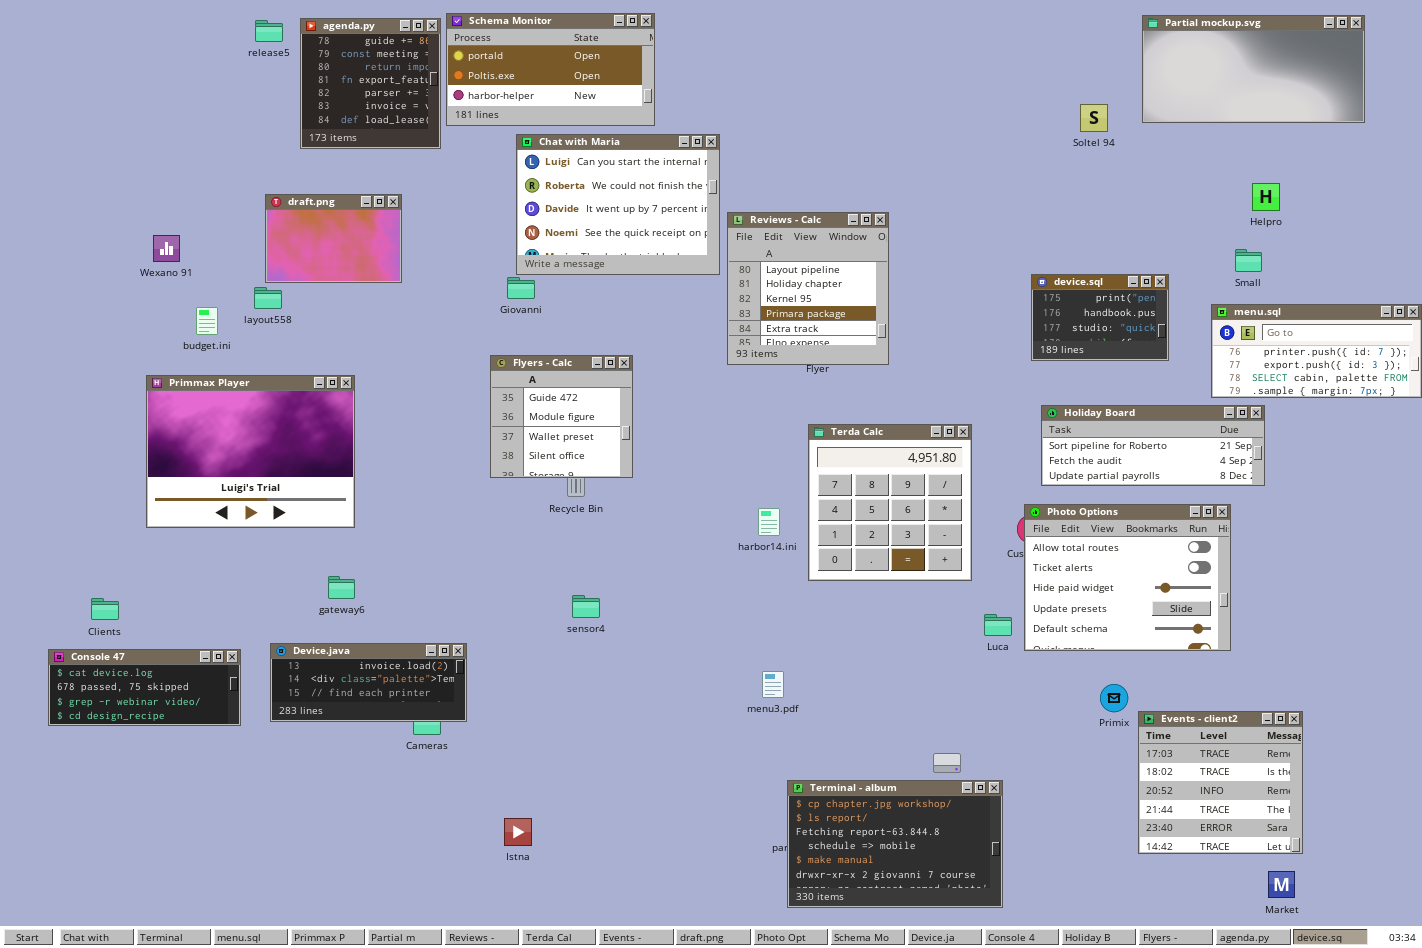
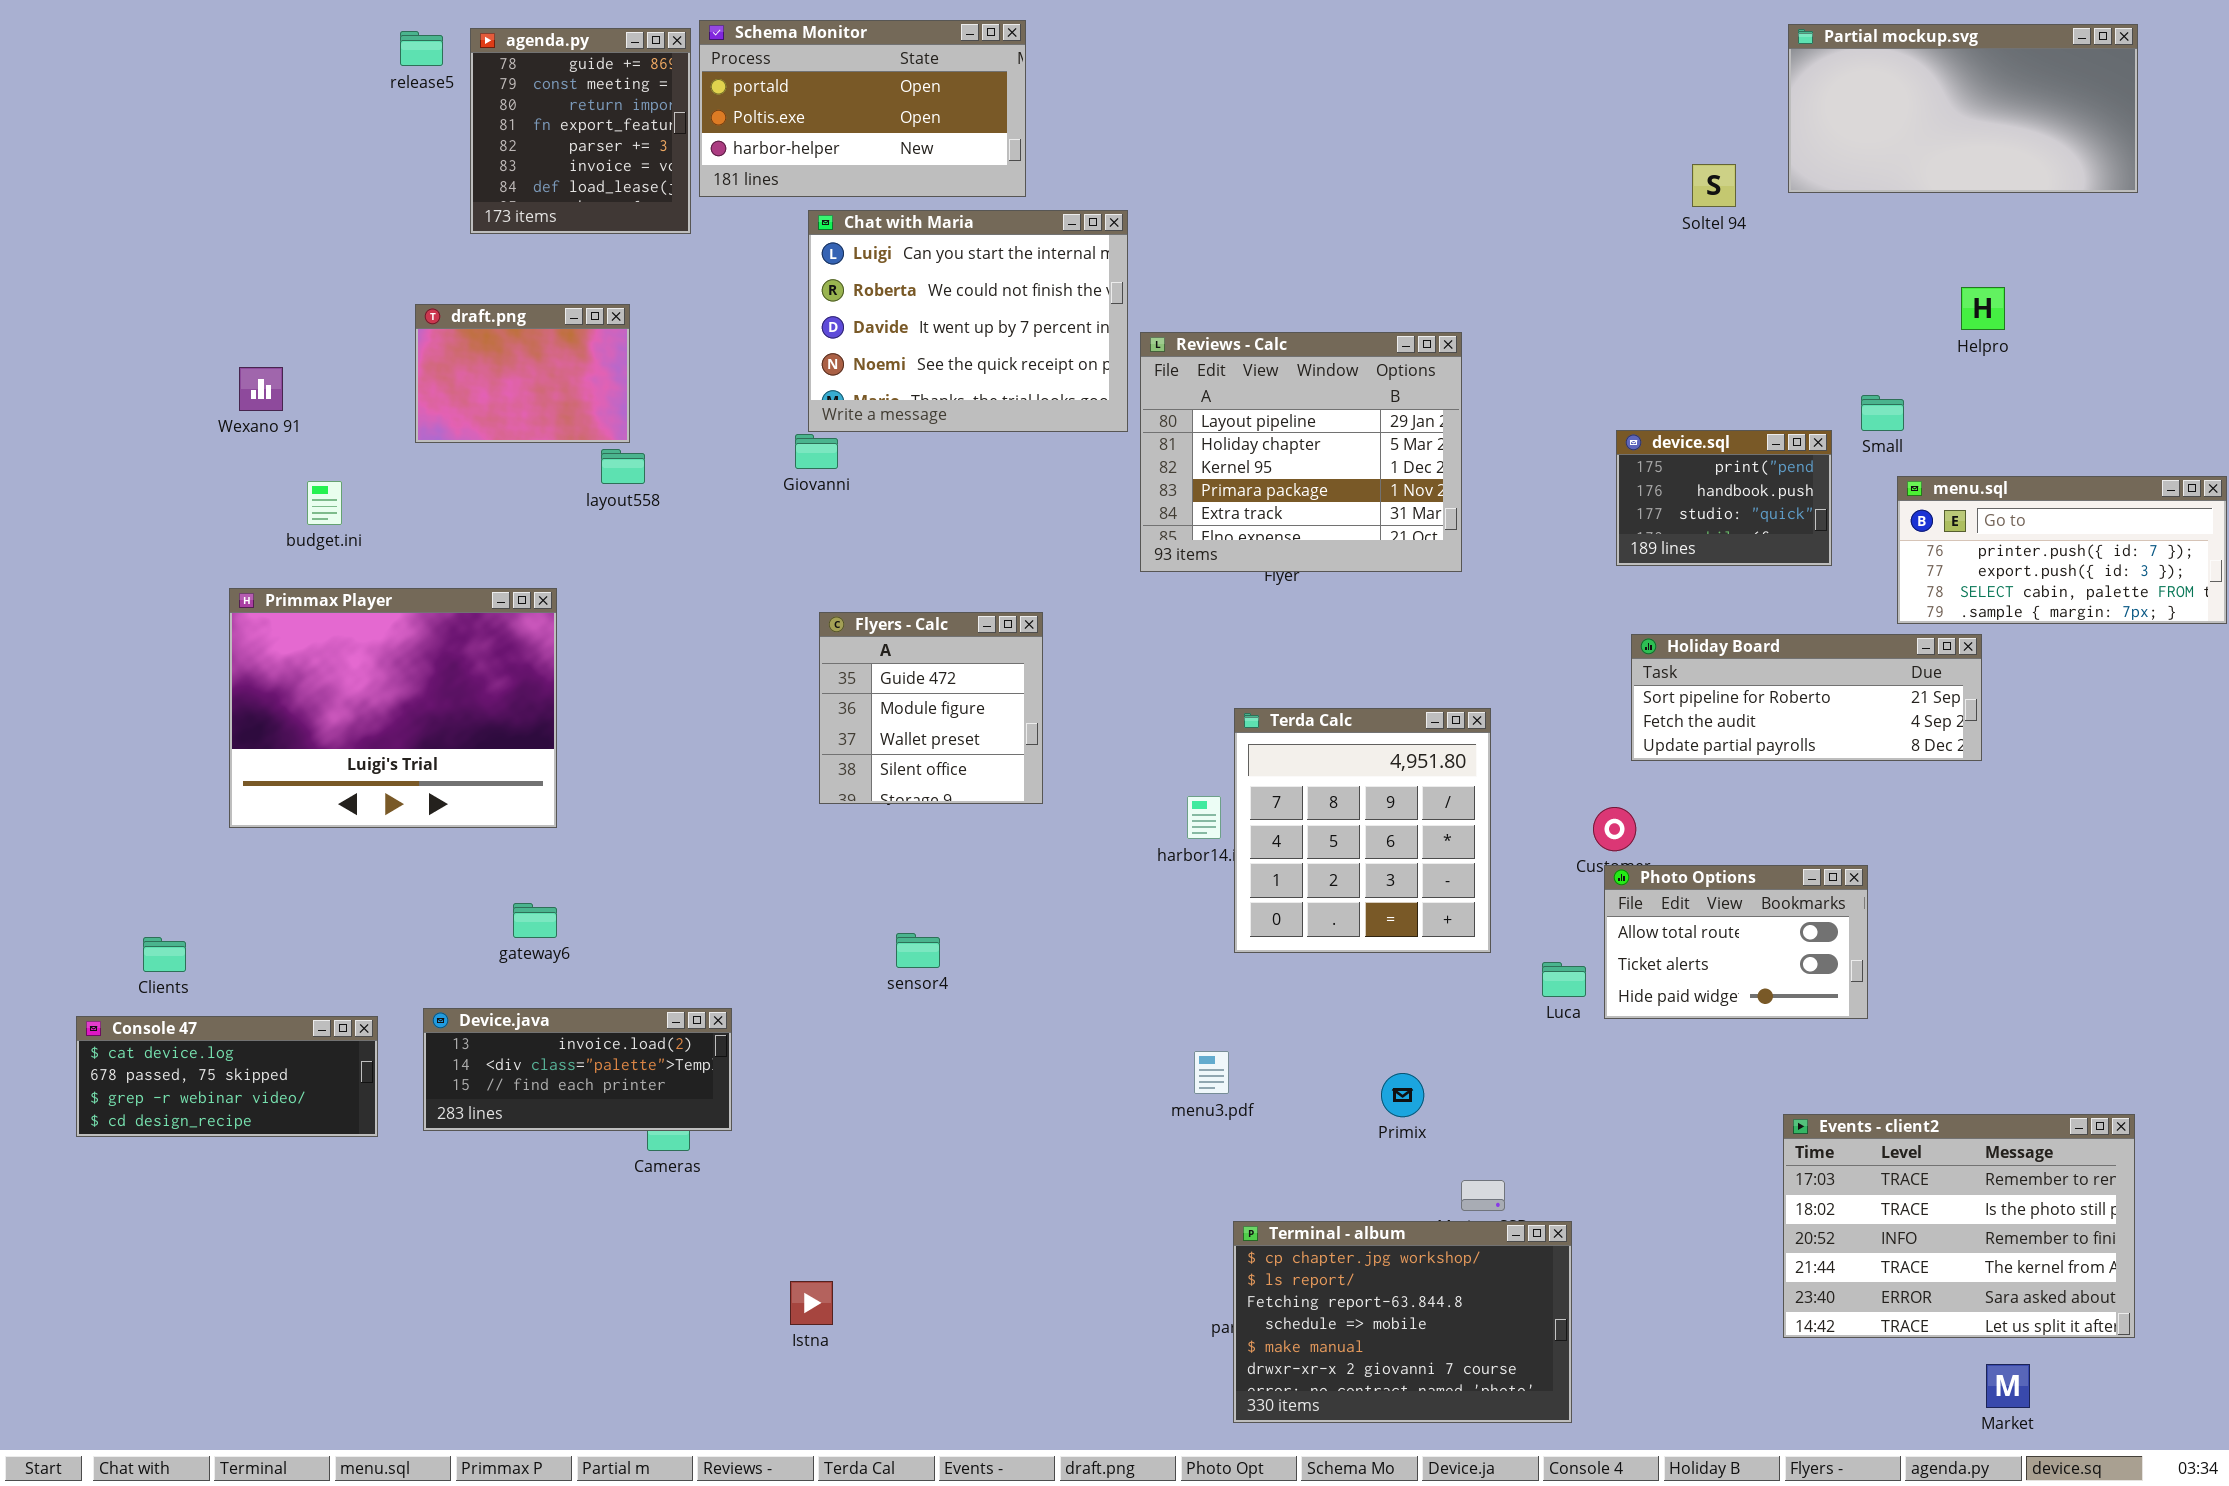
Reviews - Calc: [727,212,889,365] -> [1140,332,1462,572], resized
Small: [1235,249,1262,272] -> [1861,395,1904,431], moved
layout558: [254,287,282,309] -> [601,449,645,484], moved
Flyers - Calc: [490,355,633,478] -> [819,612,1043,804], moved
Terda Calc: [808,424,972,581] -> [1234,708,1491,953], moved
Photo Options: [1024,504,1231,651] -> [1604,865,1868,1019], resized
Primix: [1100,684,1128,712] -> [1381,1073,1424,1117], moved
Events - client2: [1138,711,1303,854] -> [1783,1114,2135,1338], resized

